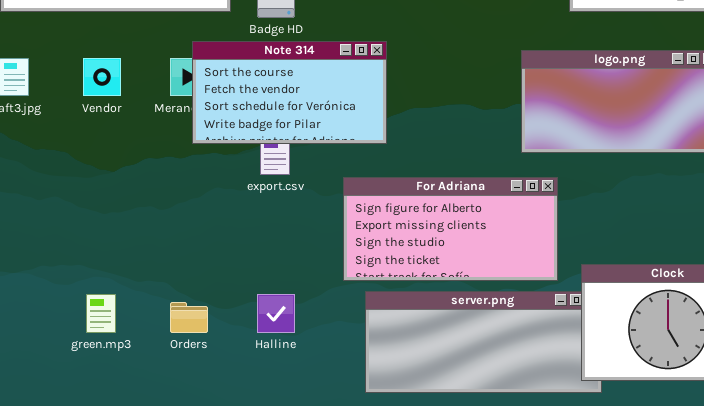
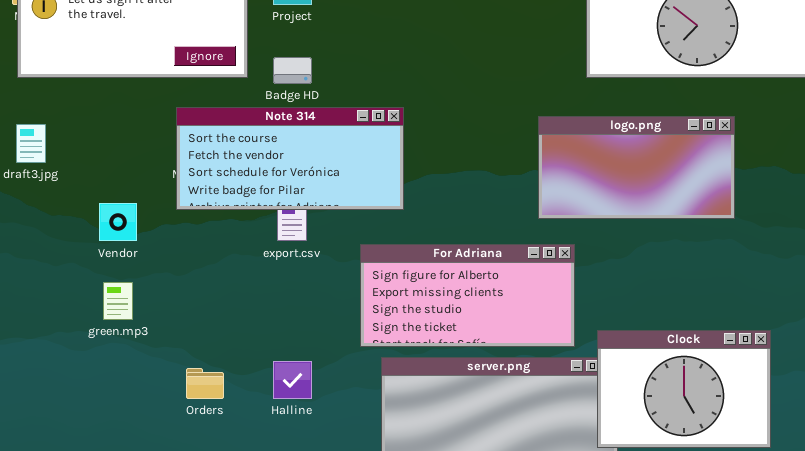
Note 314: [192,41,387,144] -> [176,107,404,210], resized
Vendor: [83,58,121,96] -> [99,203,137,241], moved
green.mp3: [86,294,116,333] -> [103,282,133,320], moved

